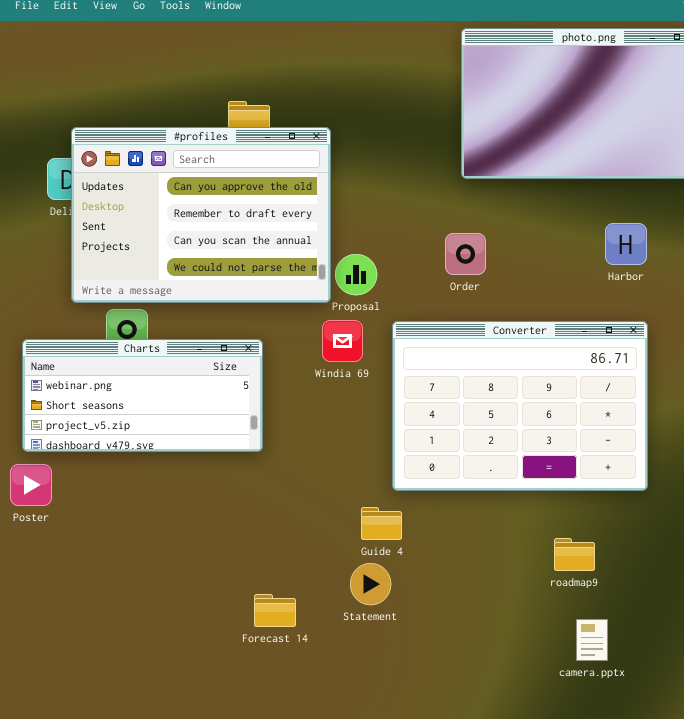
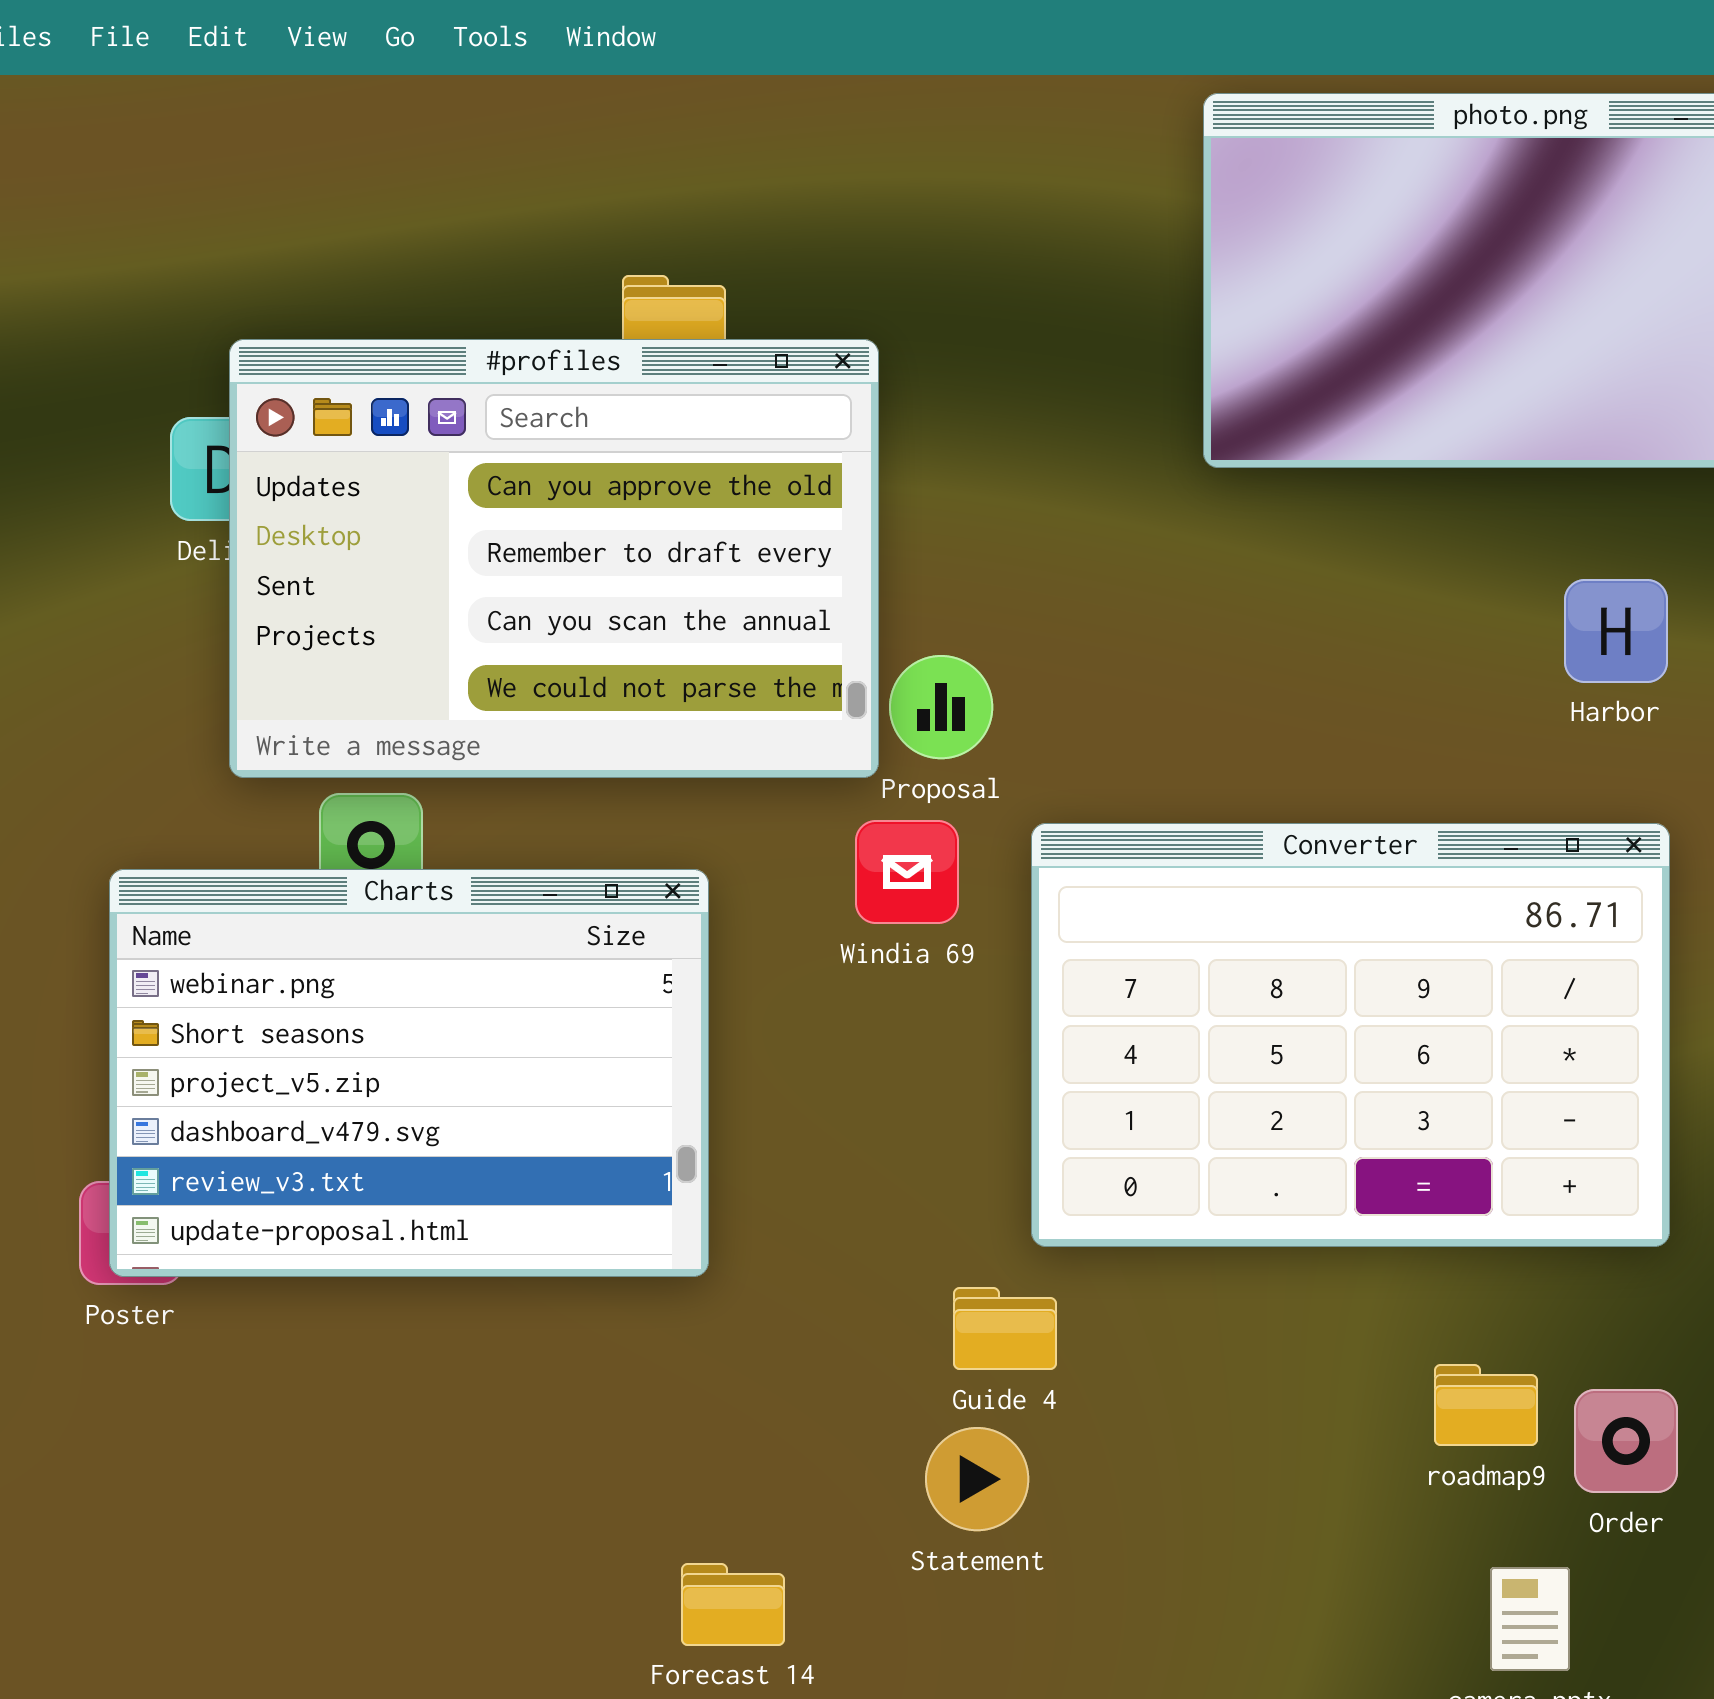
Order: [445,233,486,275] -> [1574,1389,1678,1493], moved
Charts: [22,339,263,452] -> [109,869,709,1277], resized
Forecast 14: [254,594,296,627] -> [681,1563,785,1646], moved

